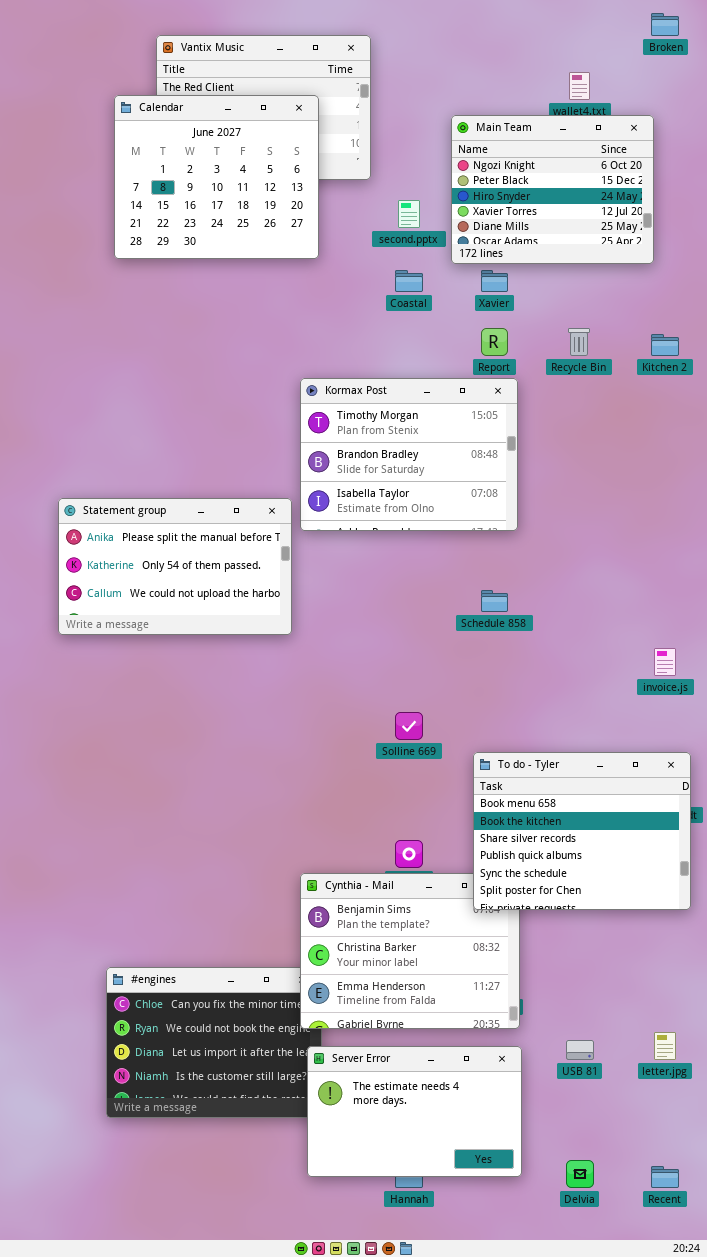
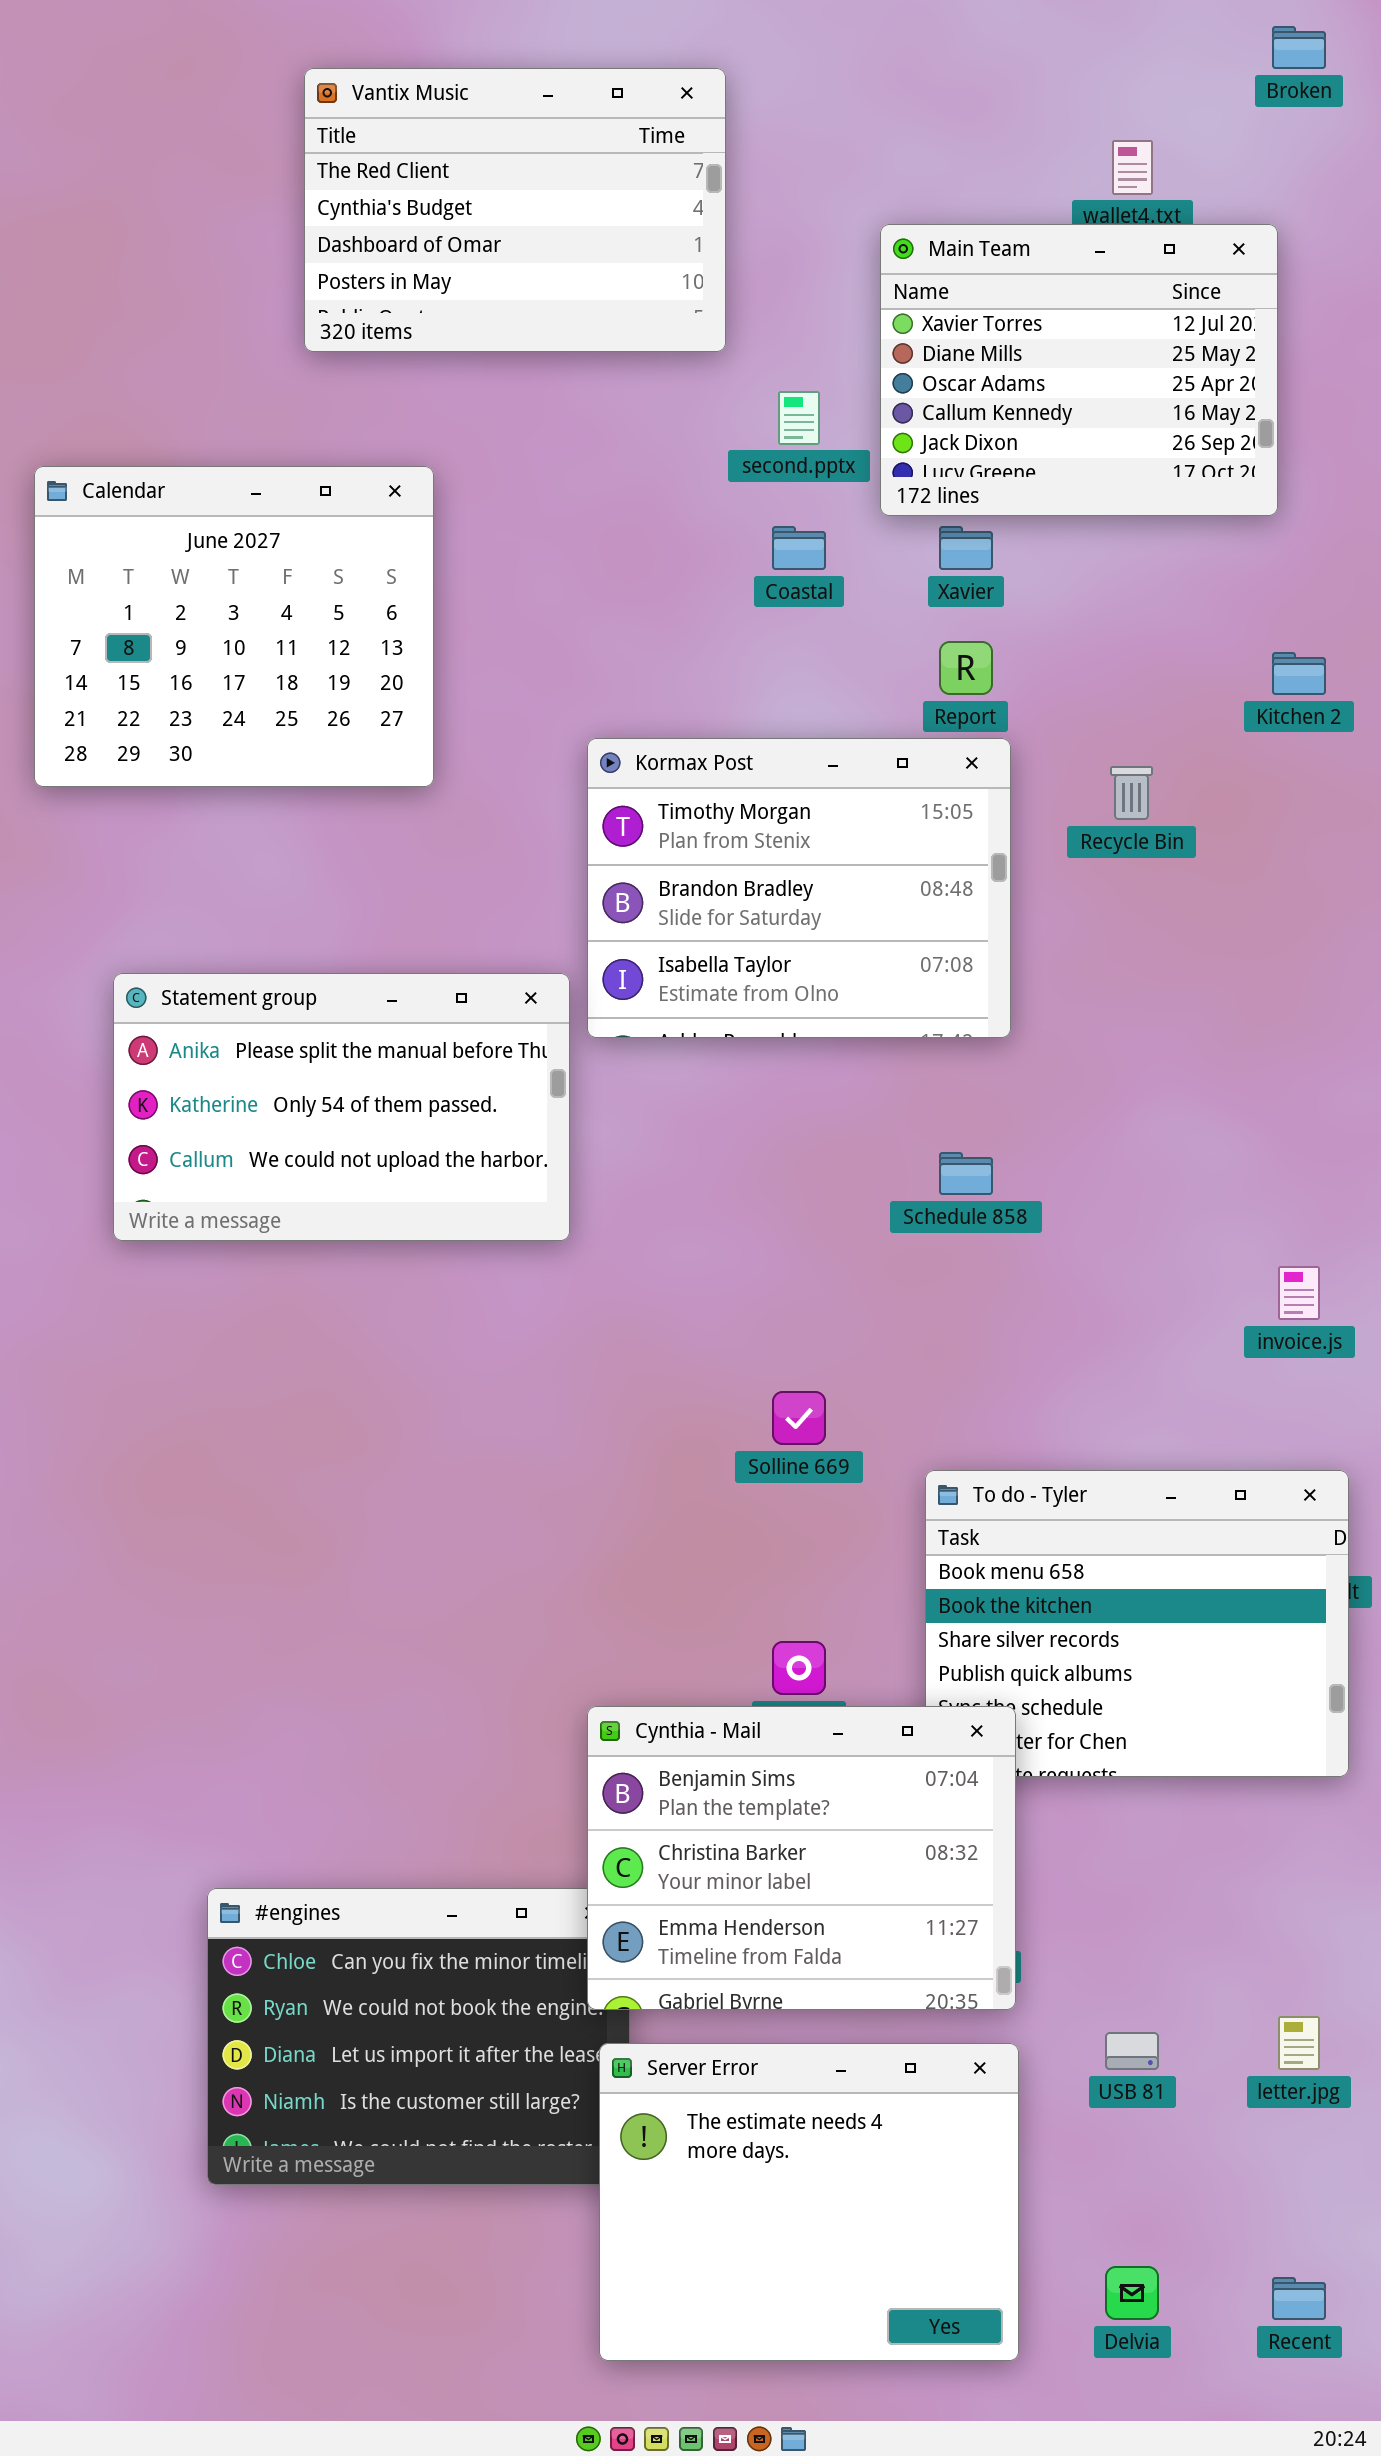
Calendar: [114,95,319,259] -> [34,466,434,787], moved
Main Team: [451,115,654,264] -> [880,224,1278,516], scrolled down 3 rows
Recycle Bin: [568,328,590,356] -> [1110,766,1153,820], moved
Cynthia - Mail: [300,873,520,1029] -> [587,1706,1016,2010], raised
Server Error: [307,1046,522,1177] -> [599,2043,1019,2361], resized

